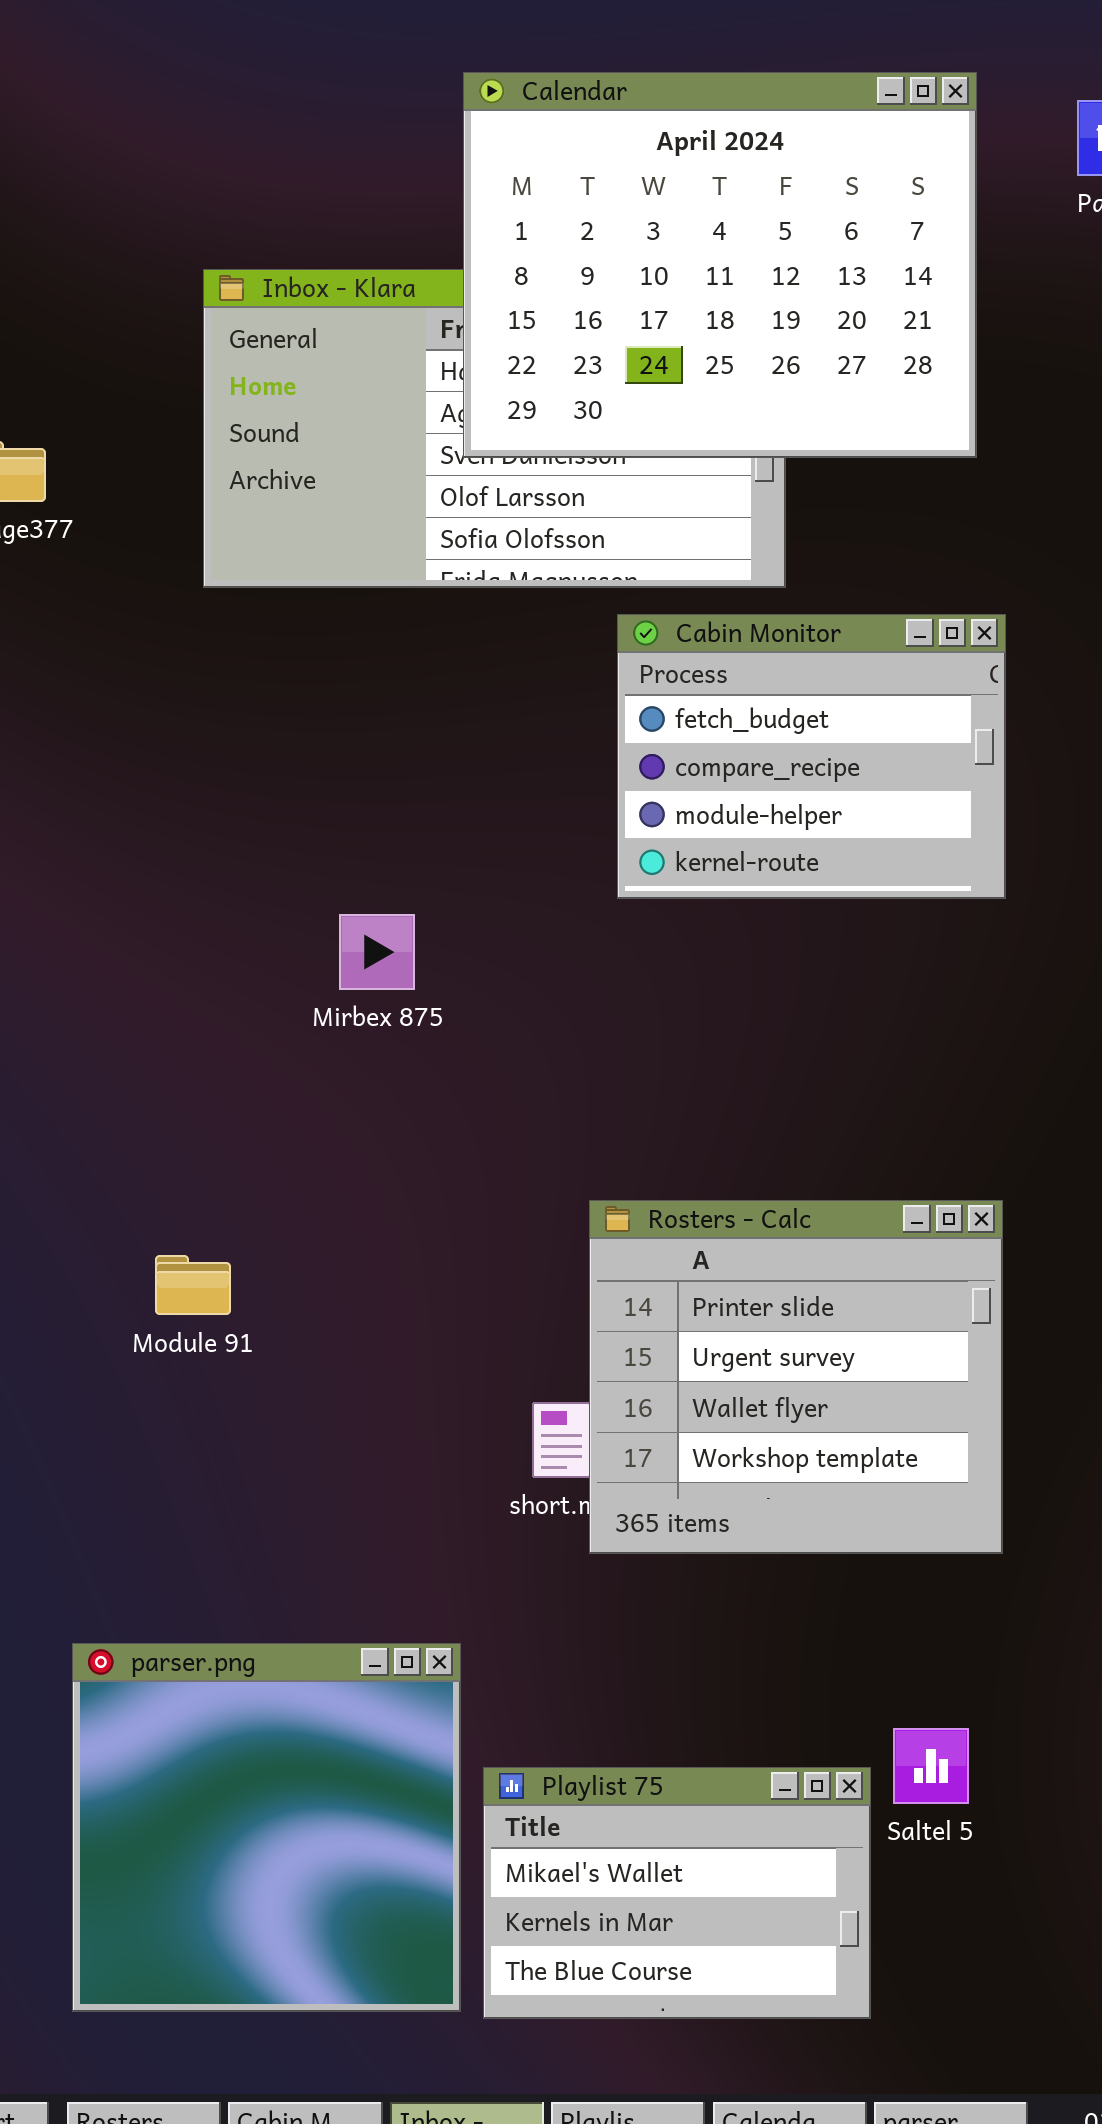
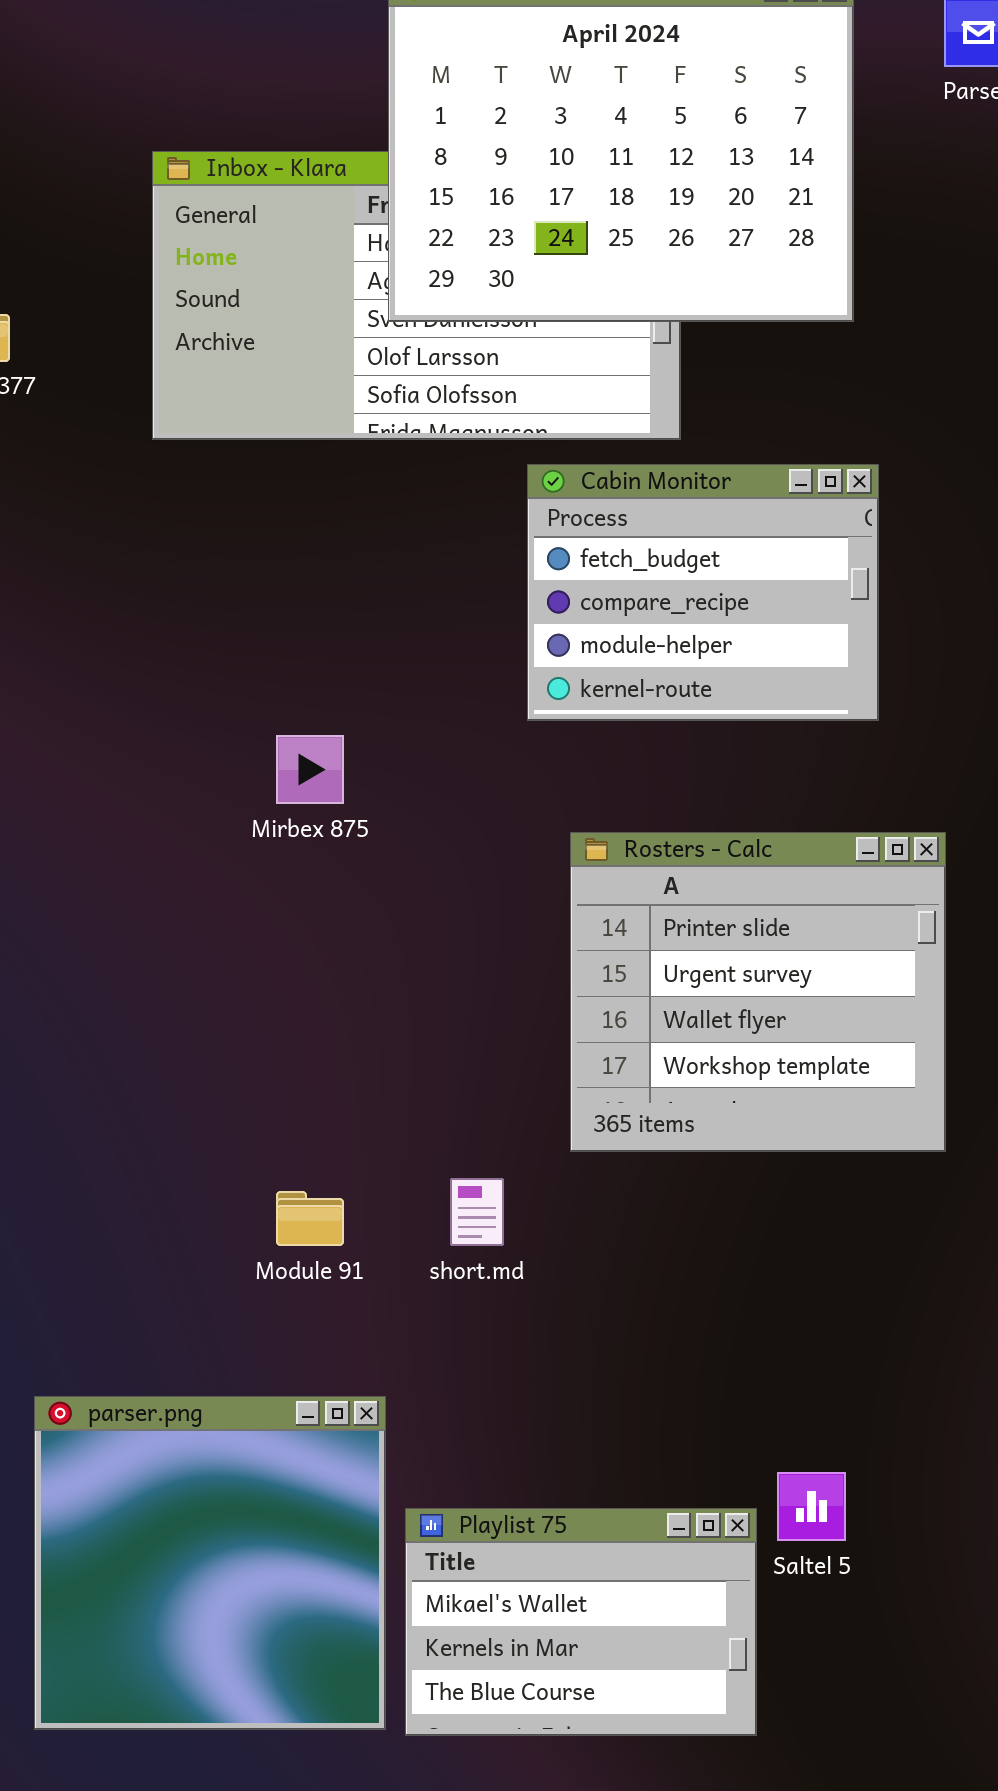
Rosters - Calc: [589,1200,1003,1554] -> [570,832,946,1152], moved
Module 91: [155,1255,231,1315] -> [276,1191,344,1246], moved

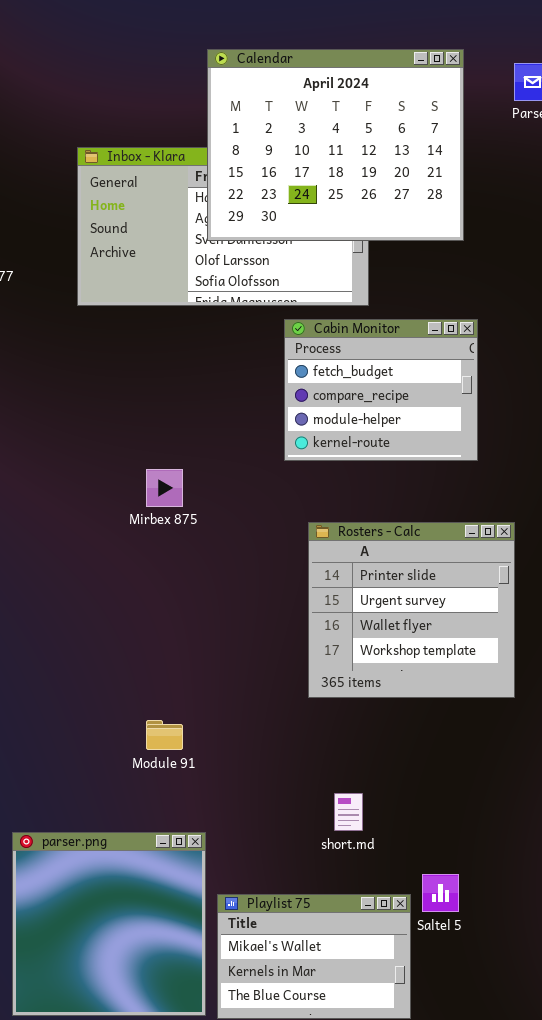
short.md: [450,1178,504,1246] -> [334,793,363,831], moved

